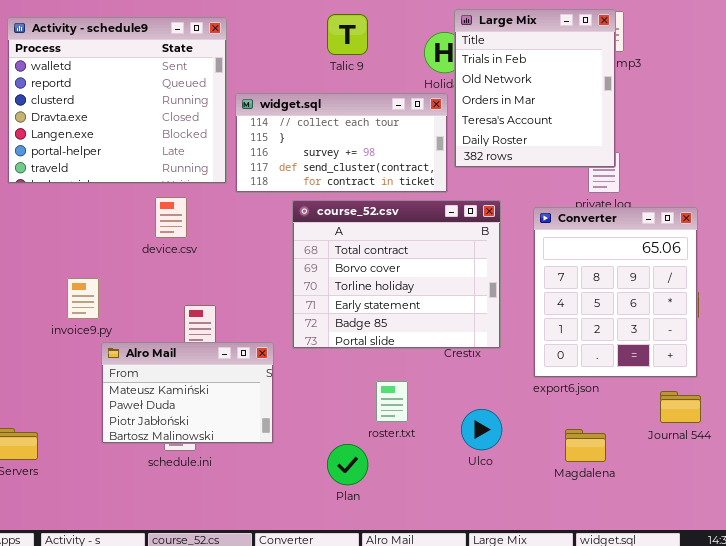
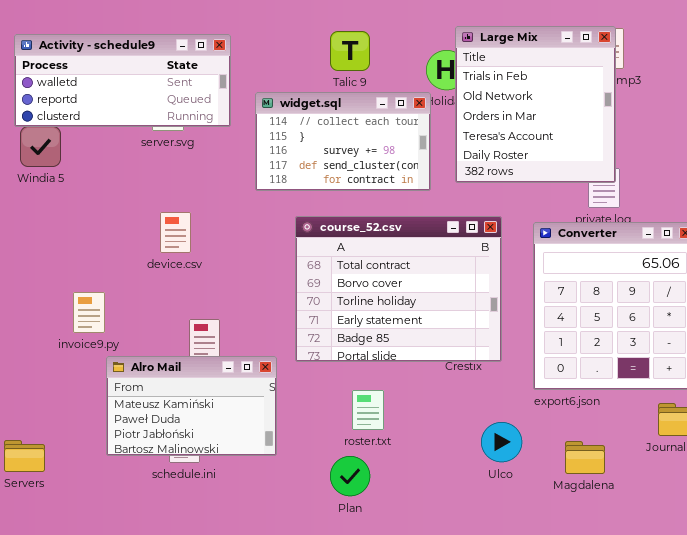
Activity - schedule9: [7,17,227,184] -> [14,34,231,127], resized
widget.sql: [235,93,448,193] -> [255,92,431,191], moved, resized
roster.txt: [376,381,408,422] -> [352,390,384,430], moved
Ulco: [461,409,502,450] -> [481,422,522,462], moved

